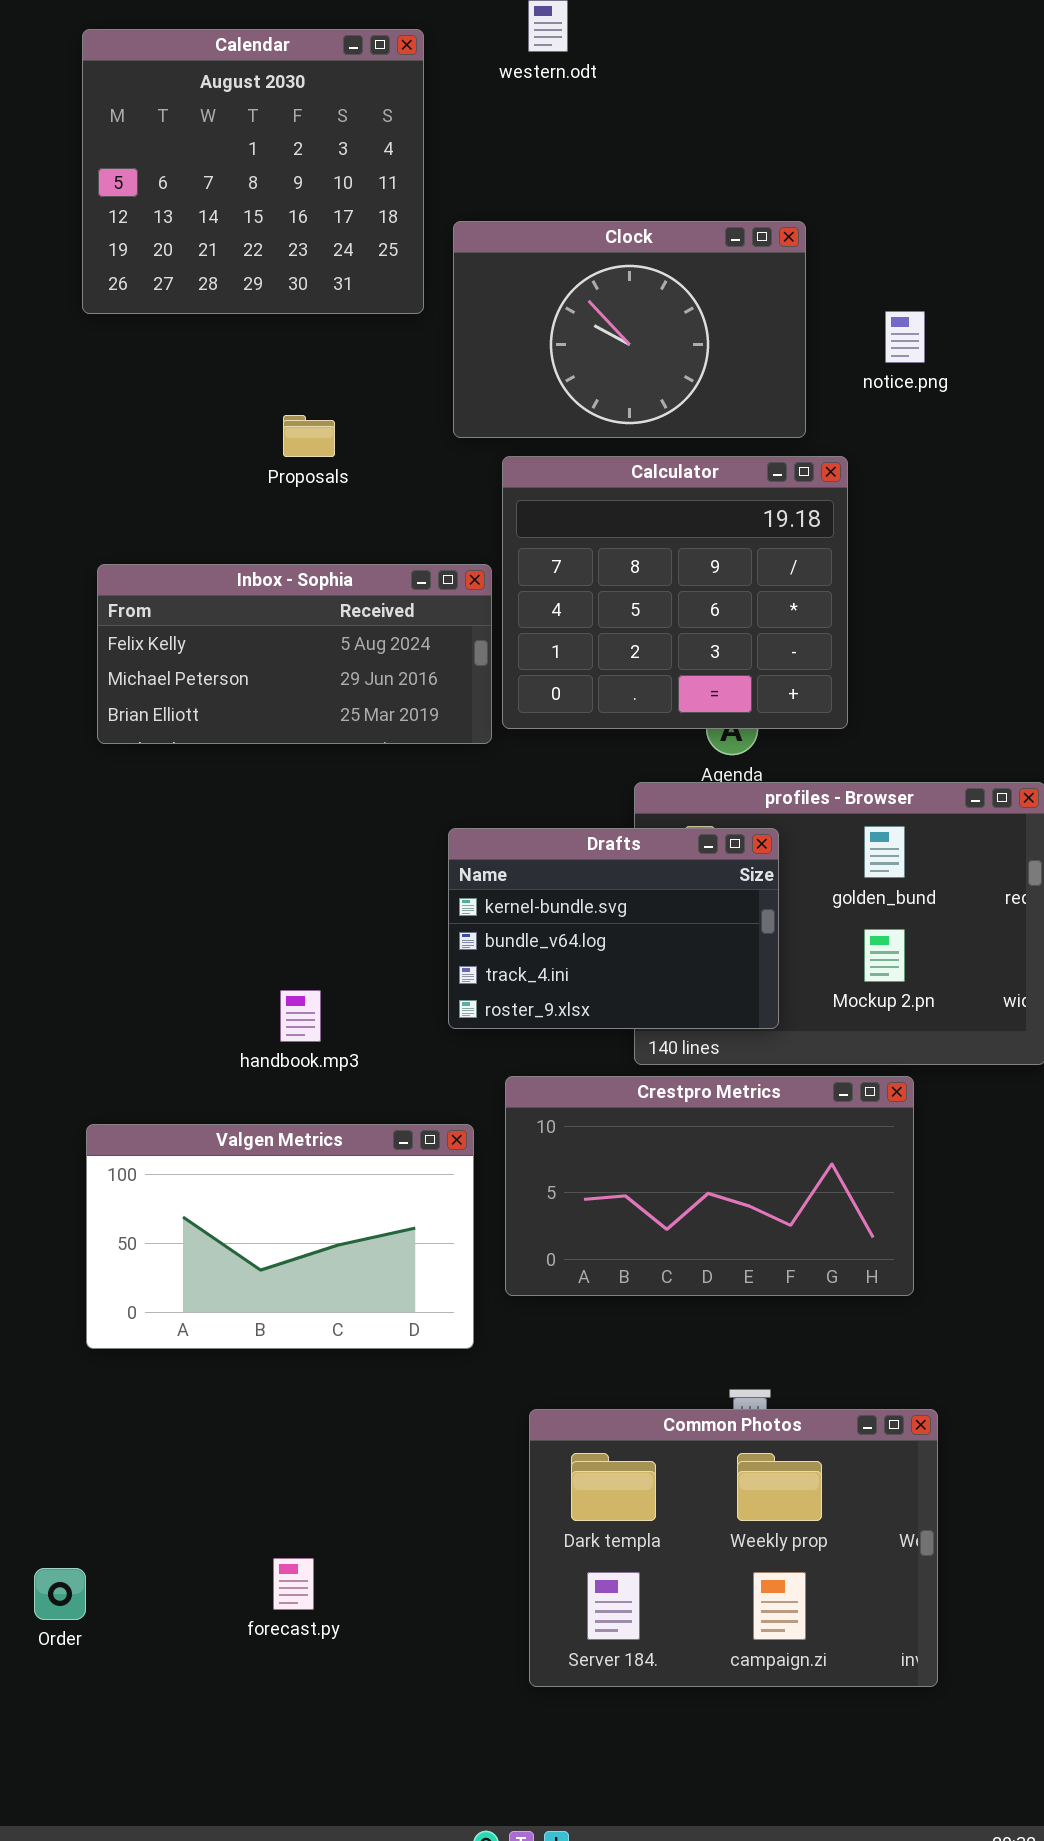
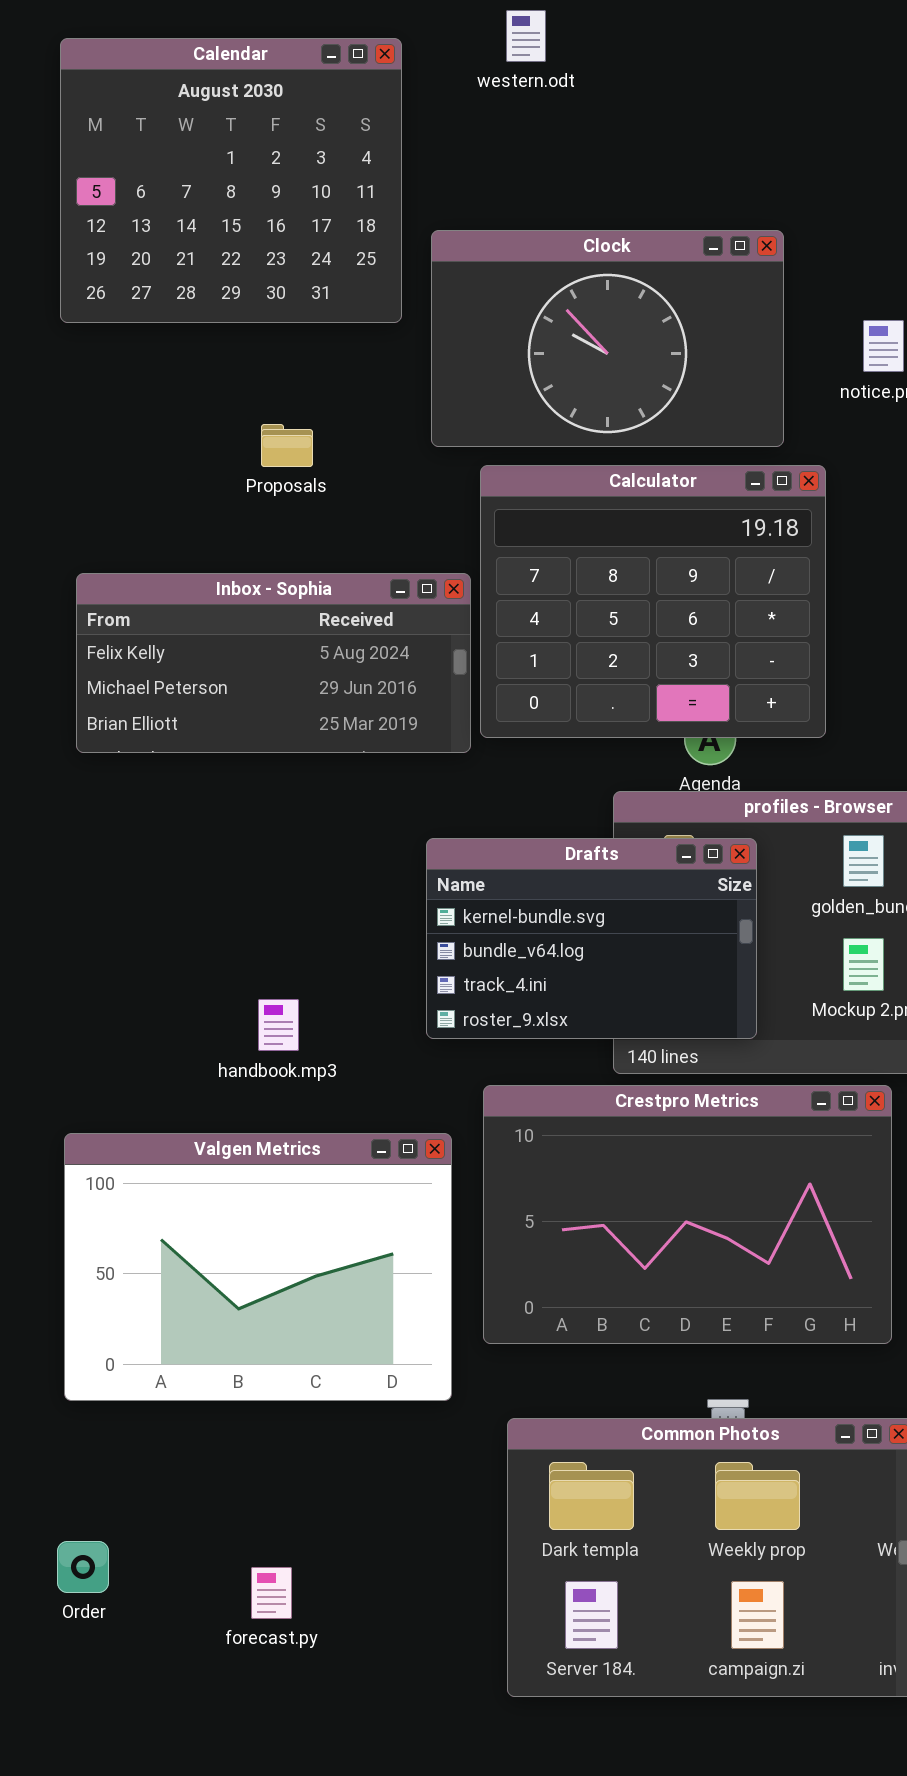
Crestpro Metrics: [505,1076,914,1296] -> [483,1085,892,1344], resized
Valgen Metrics: [86,1124,474,1349] -> [64,1133,452,1401], resized
Order: [34,1568,86,1620] -> [57,1541,109,1593], moved

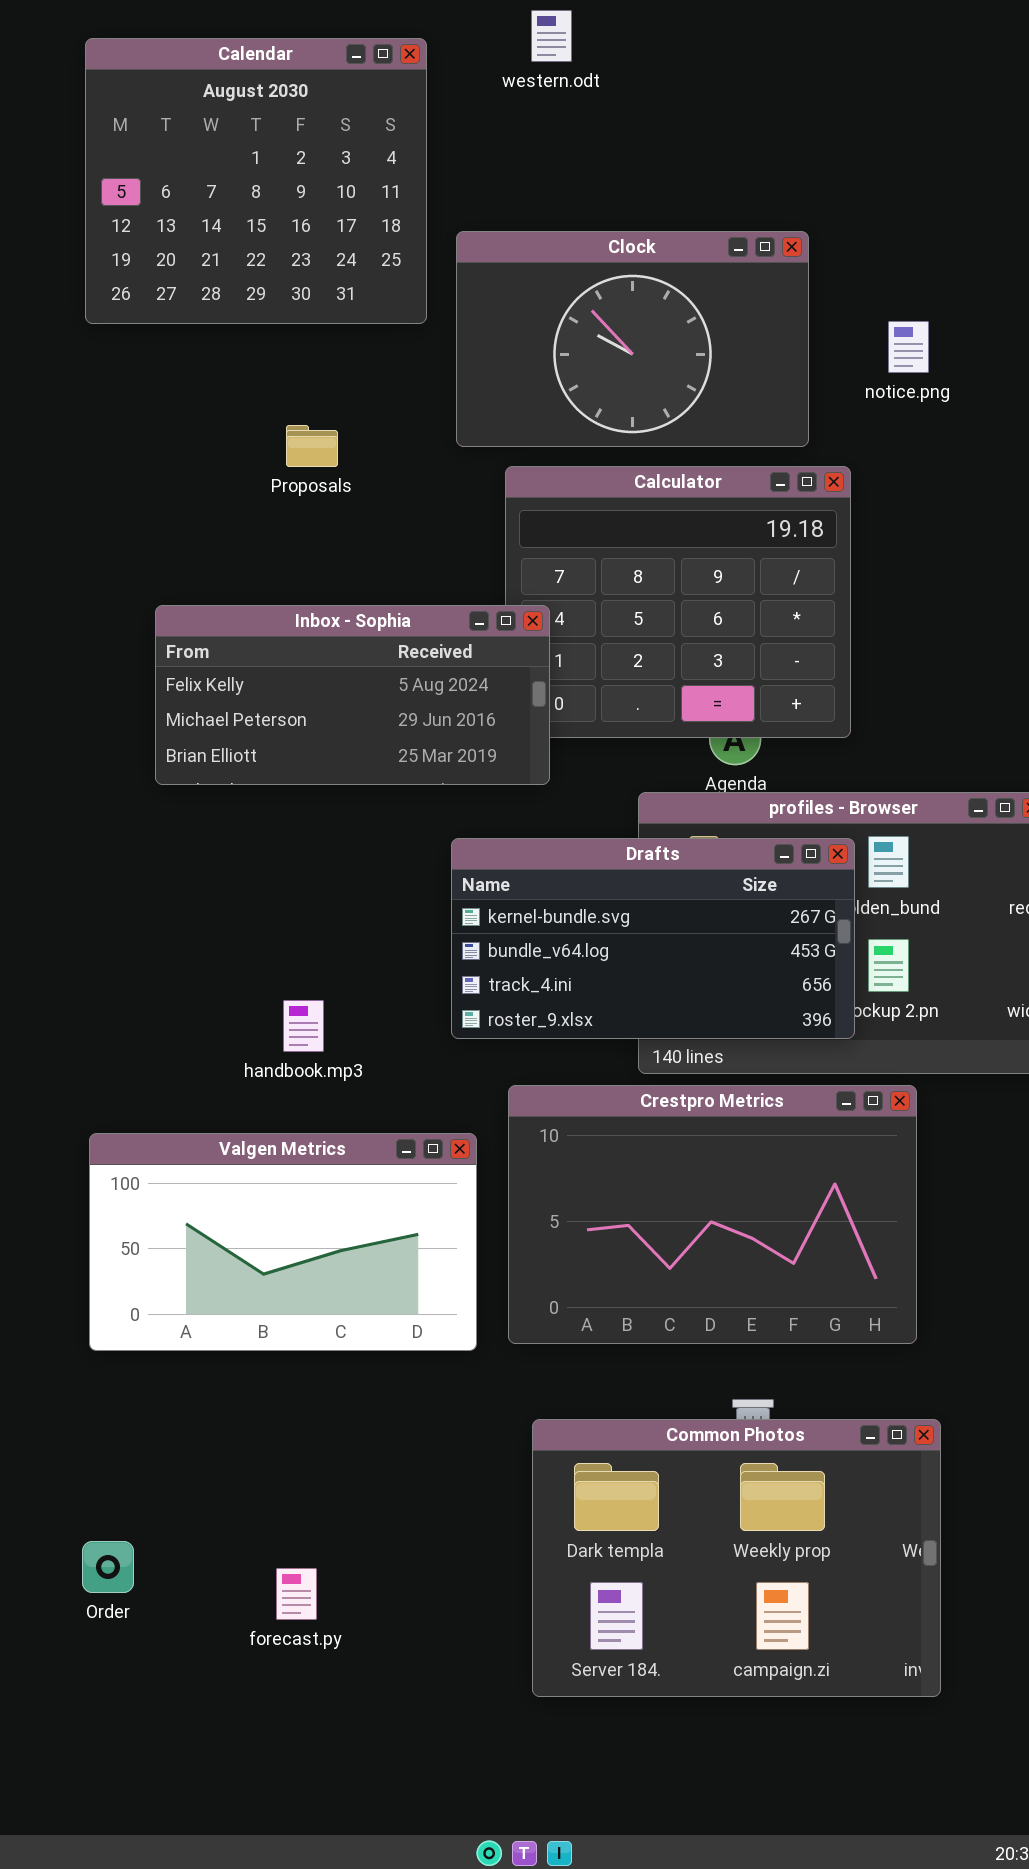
Inbox - Sophia: [76,573,471,753] -> [155,605,550,785], moved
Drafts: [426,838,757,1039] -> [451,838,855,1039], resized
Valgen Metrics: [64,1133,452,1401] -> [89,1133,477,1351], resized

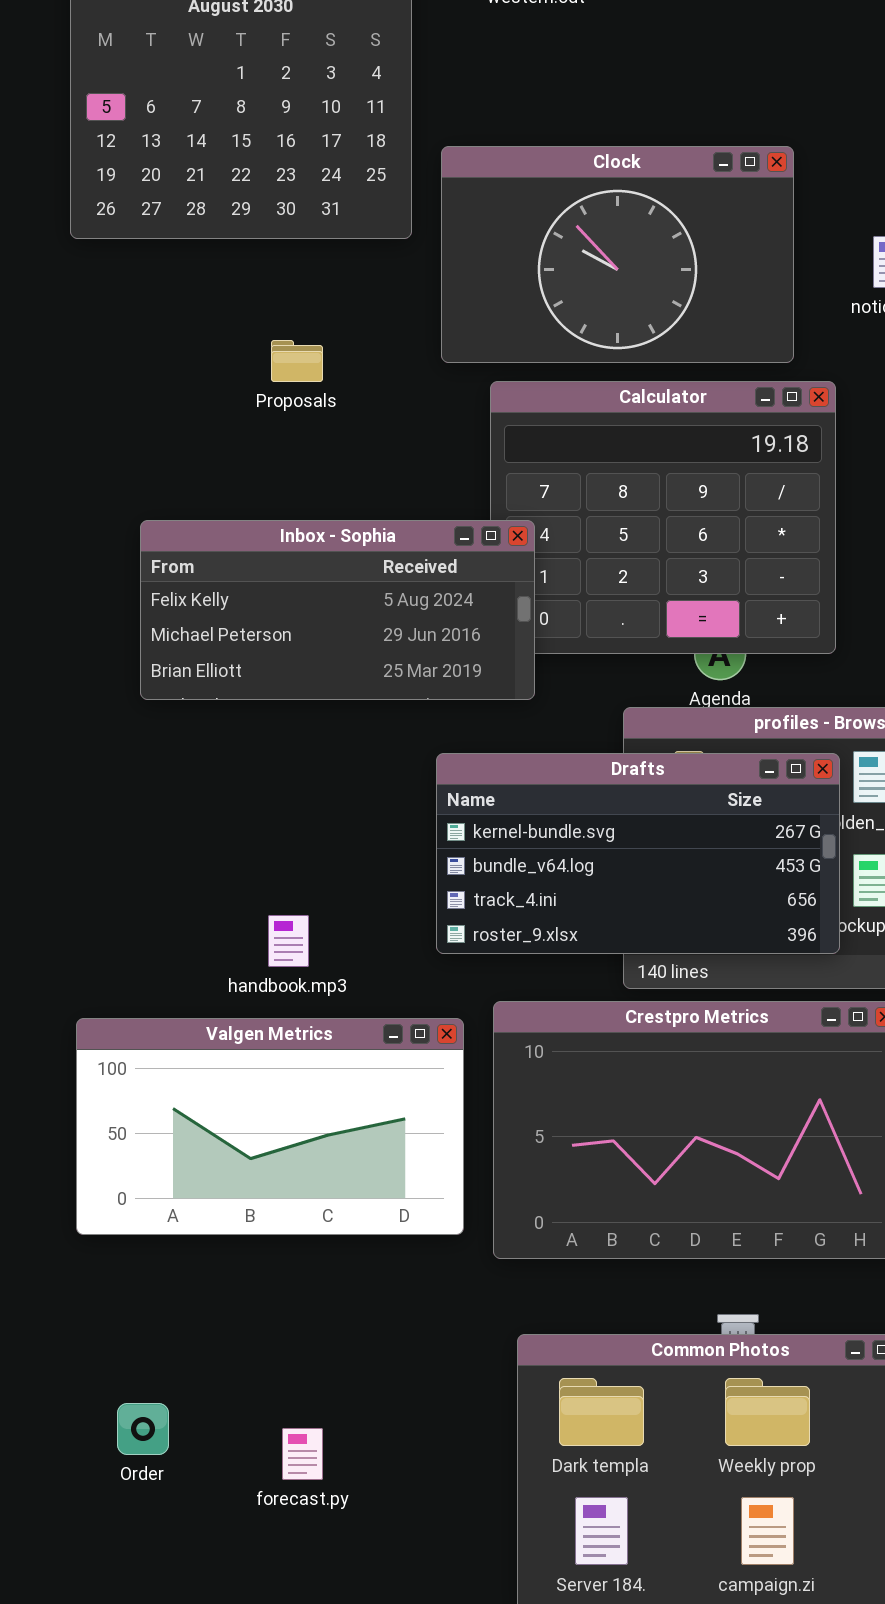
Valgen Metrics: [89,1133,477,1351] -> [76,1018,464,1235], moved
Order: [82,1541,134,1593] -> [117,1403,169,1455], moved
forecast.py: [276,1568,317,1620] -> [282,1428,323,1480], moved

